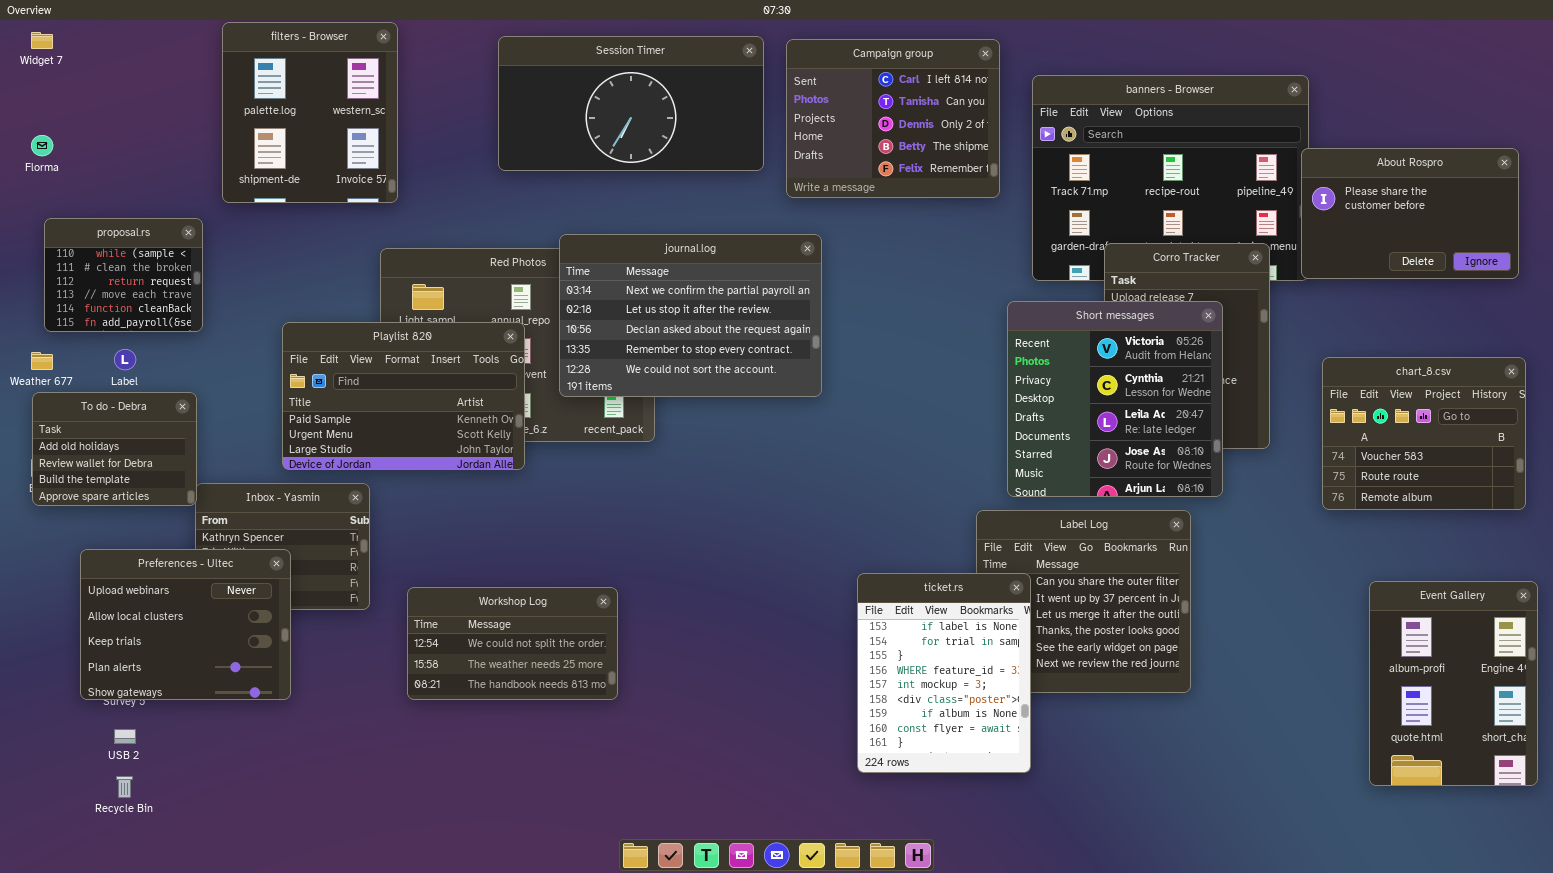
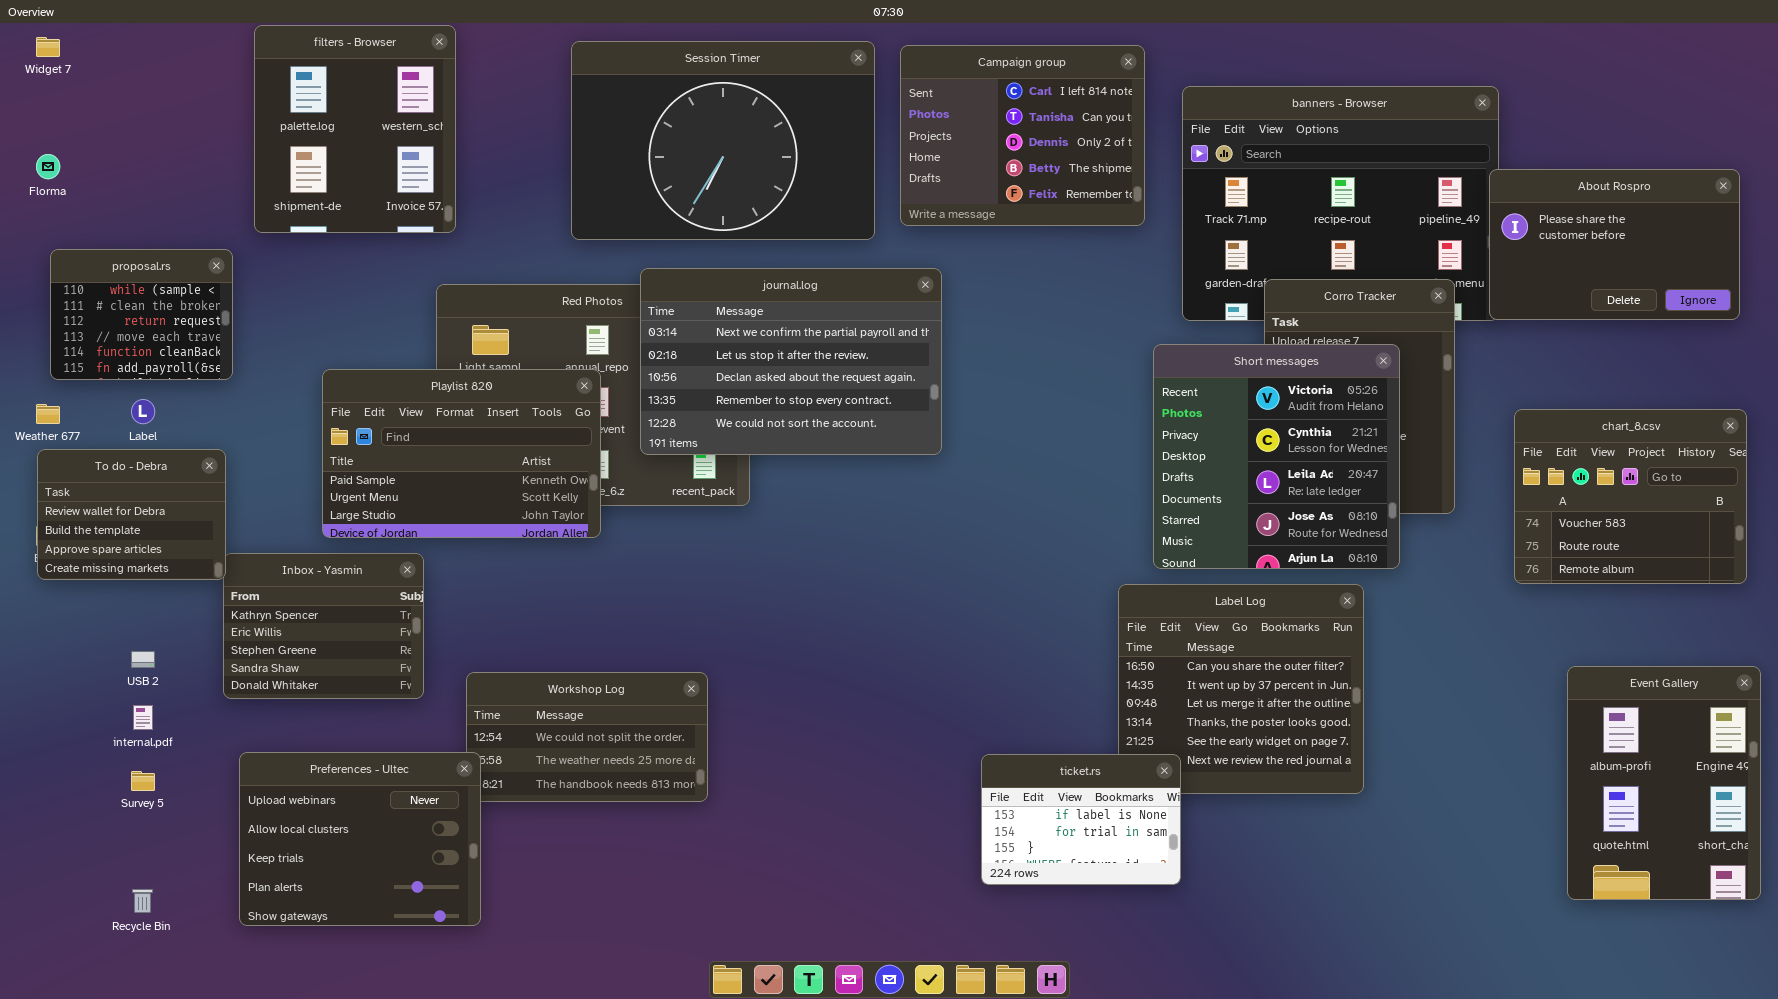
Session Timer: [498,36,764,171] -> [571,41,875,240], resized
To do - Debra: [32,392,197,506] -> [37,449,226,580], scrolled down 1 row
Preferences - Ultec: [80,549,291,700] -> [239,752,481,926], moved
ticket.rs: [857,573,1031,773] -> [981,754,1181,885], resized
USB 2: [114,729,136,744] -> [131,651,155,668], moved

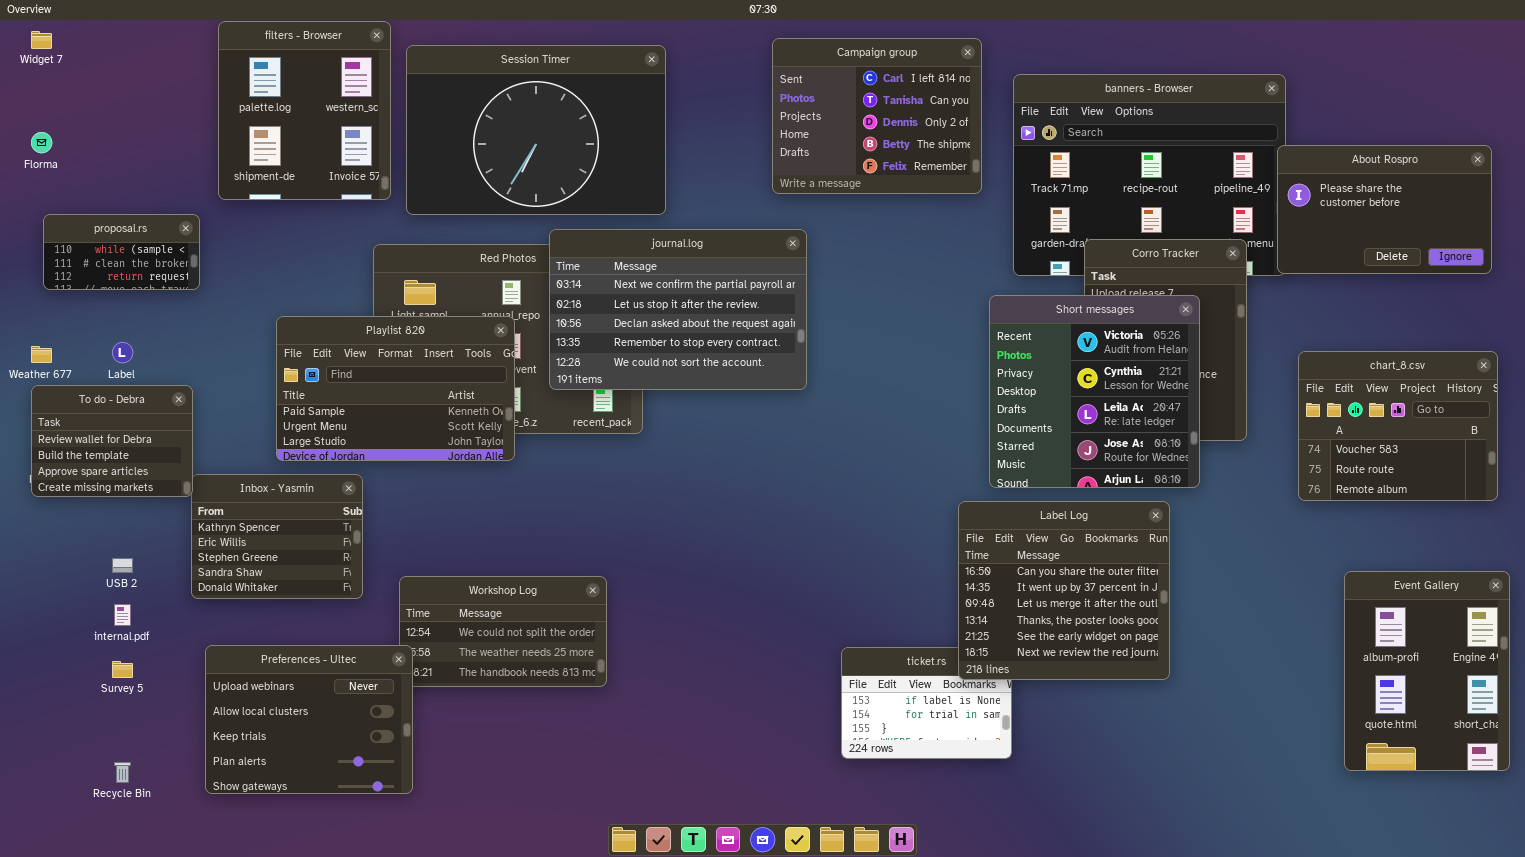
Session Timer: [571,41,875,240] -> [406,45,666,215], moved
proposal.rs: [50,249,233,380] -> [43,214,200,290], resized
Label Log: [1118,584,1364,794] -> [958,501,1170,680], raised

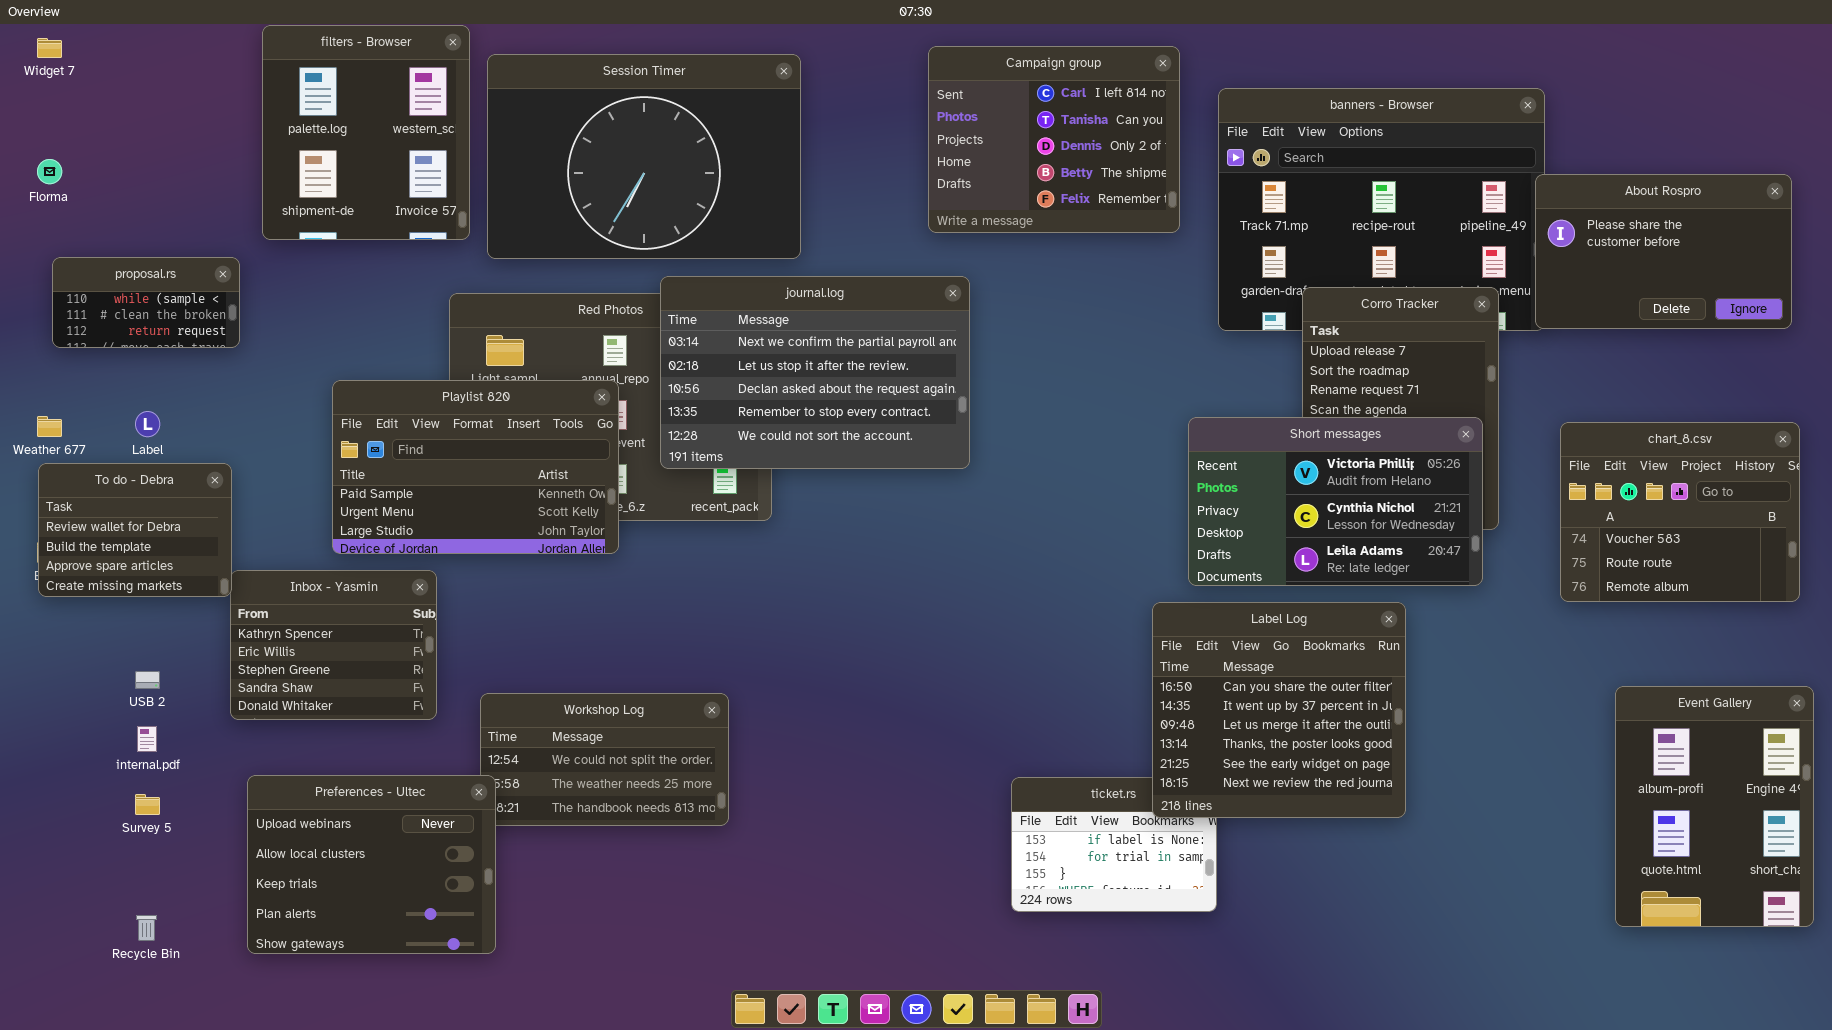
Short messages: [989,295,1200,488] -> [1188,417,1483,586], resized

